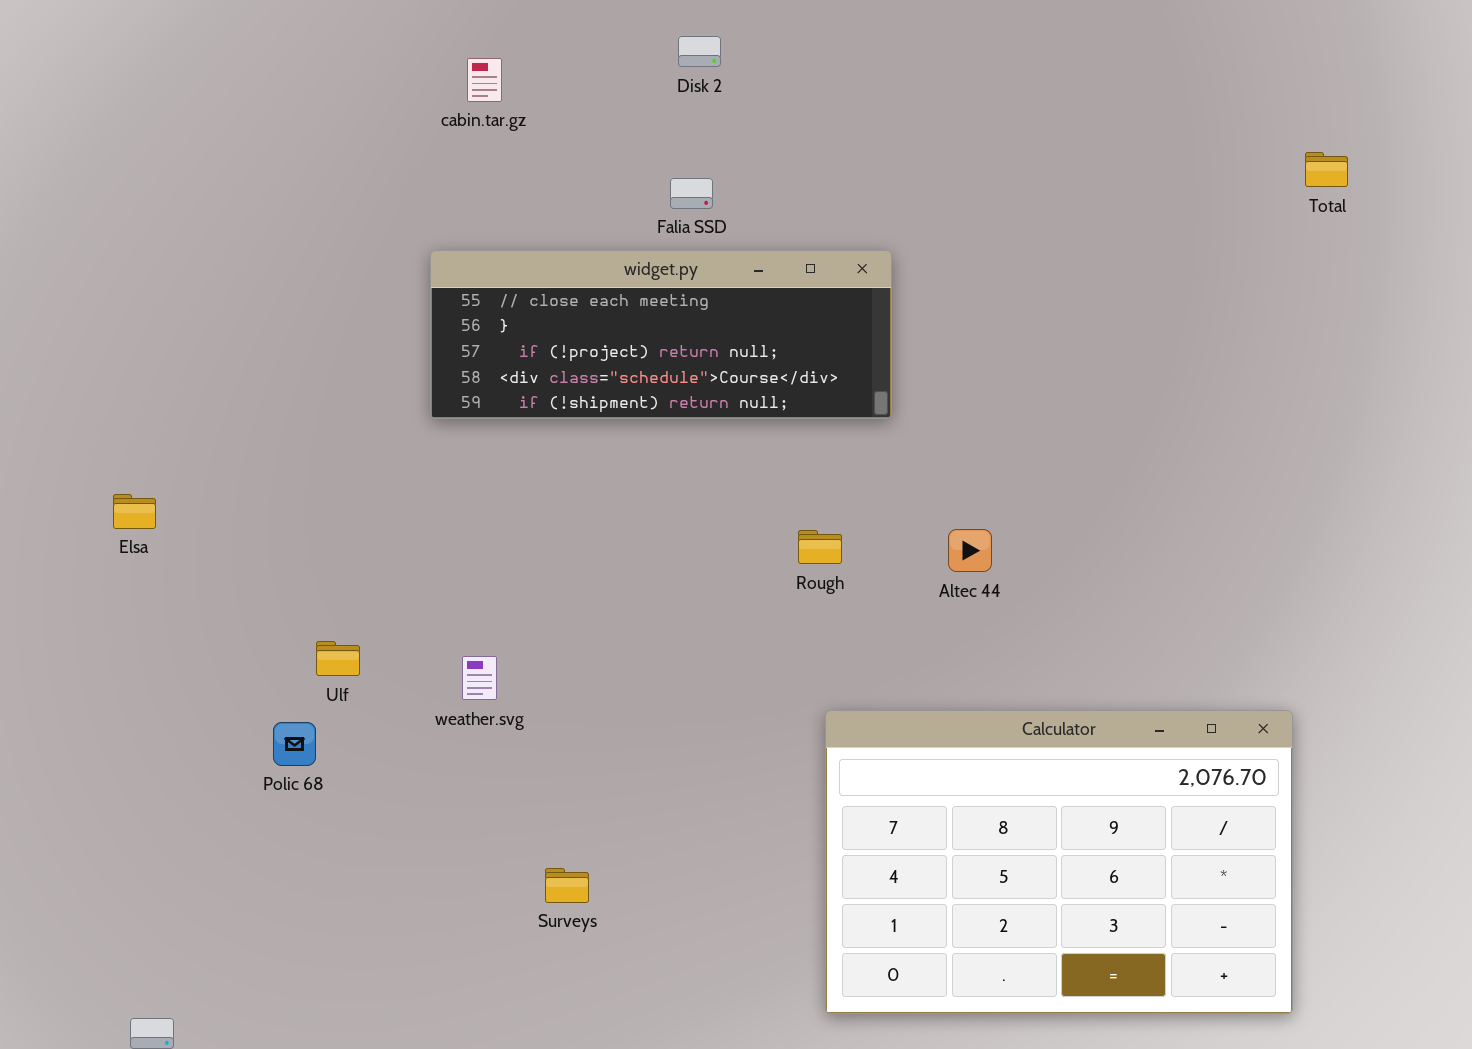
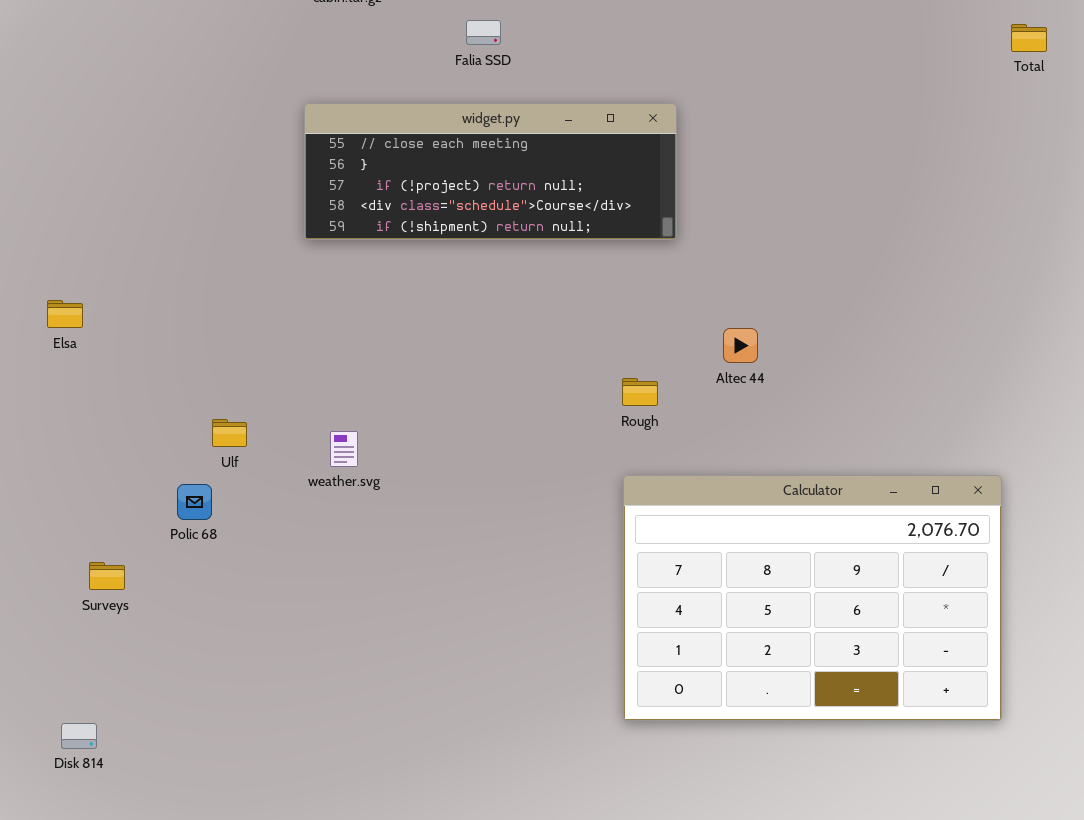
Falia SSD: [670,178,713,209] -> [466,20,501,45], moved
Rough: [798,530,842,564] -> [622,378,658,406], moved
Surveys: [545,868,589,903] -> [89,562,125,590], moved

